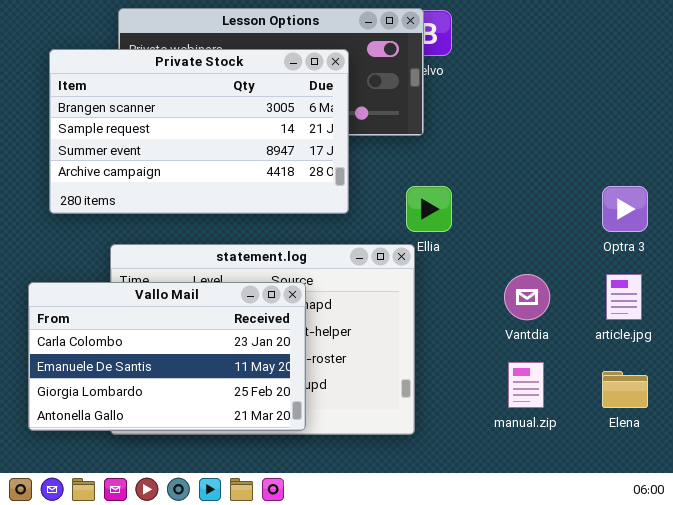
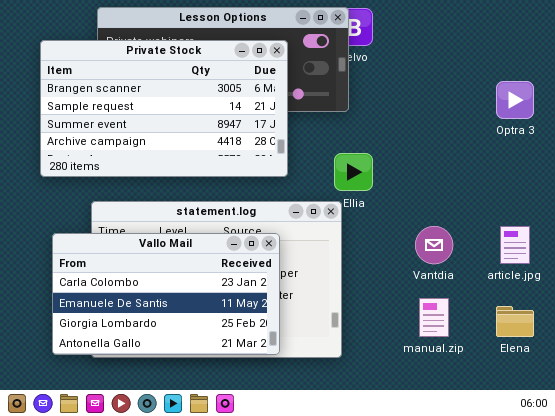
Optra 3: [602,186,648,232] -> [496,81,534,119], moved
Vallo Mail: [28,282,306,431] -> [52,233,280,355], moved

